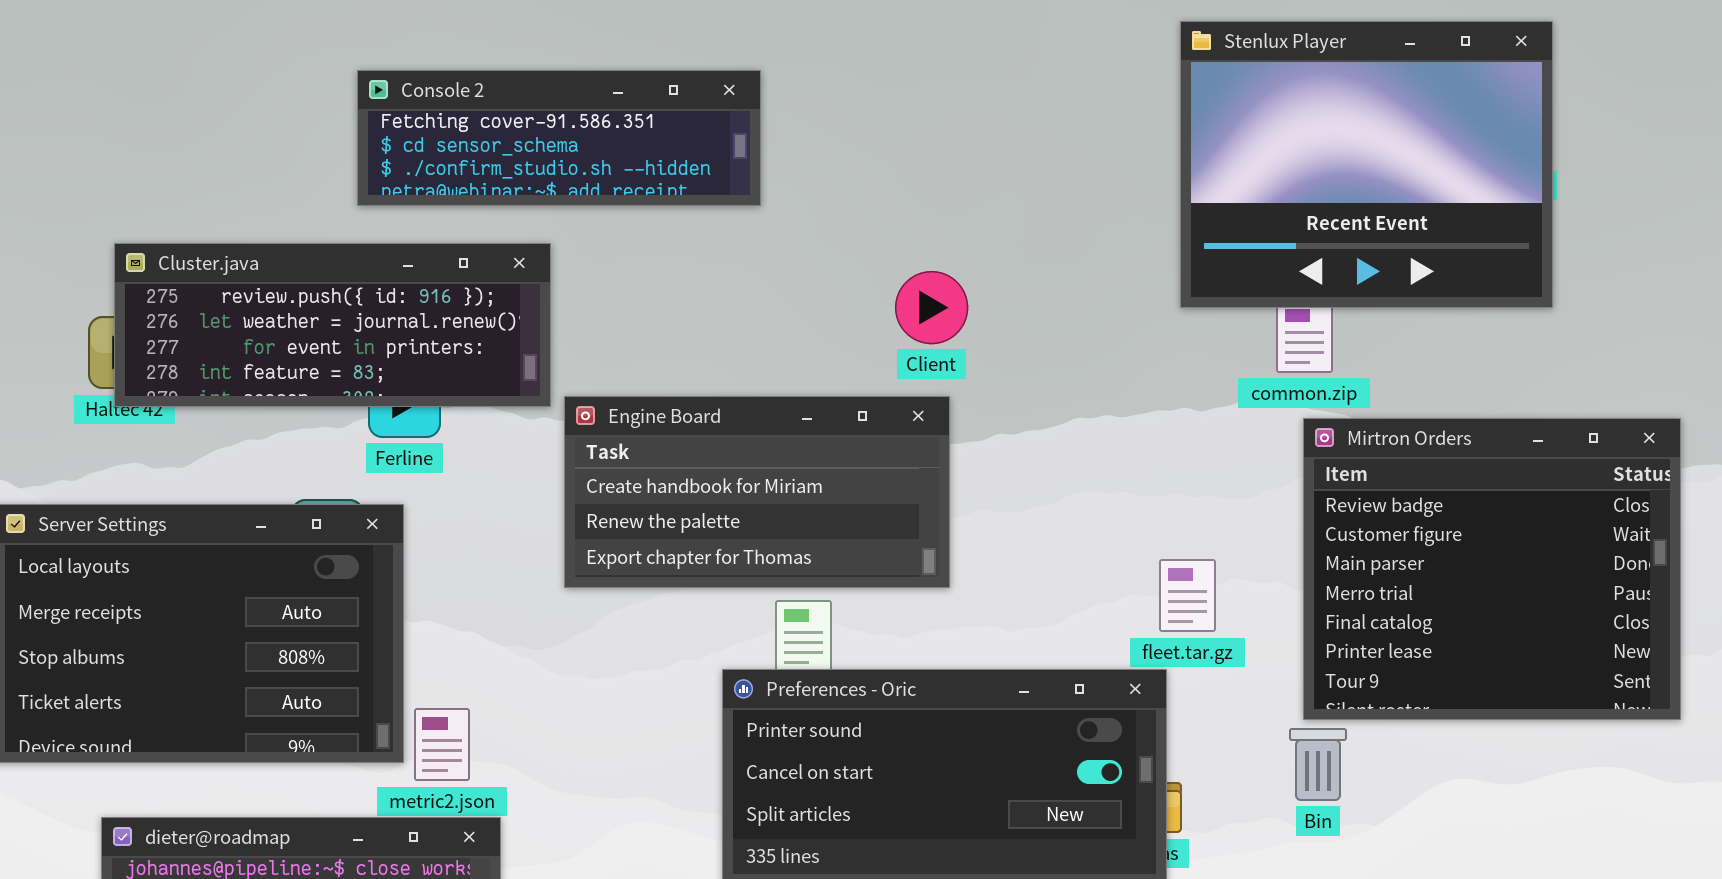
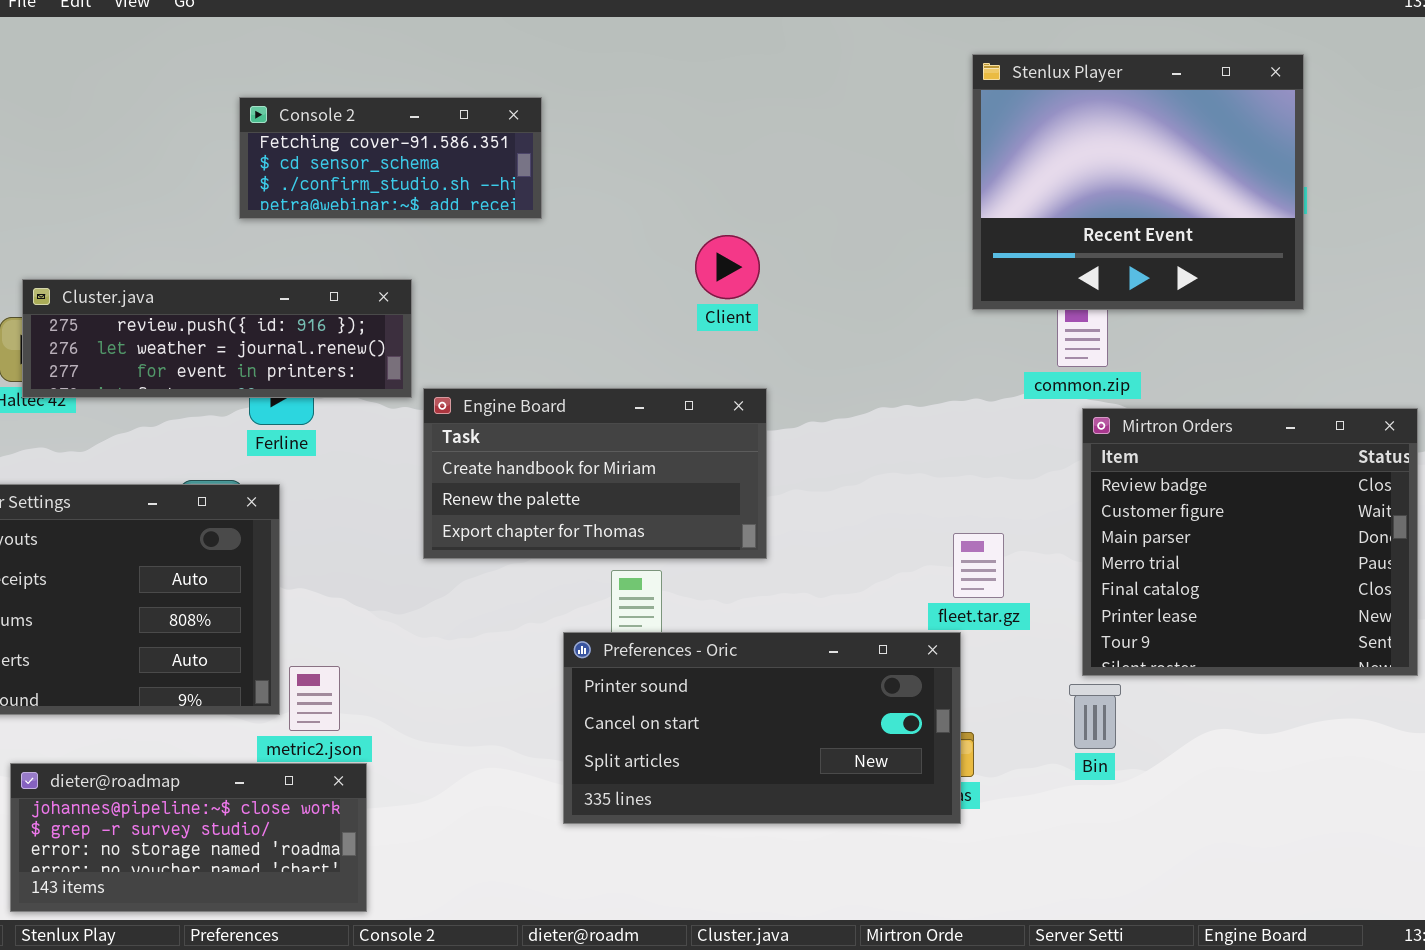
Console 2: [357,70,761,206] -> [239,97,542,219], resized
Cluster.java: [114,243,551,407] -> [22,279,412,398], resized
Client: [895,271,968,344] -> [695,235,760,299], moved

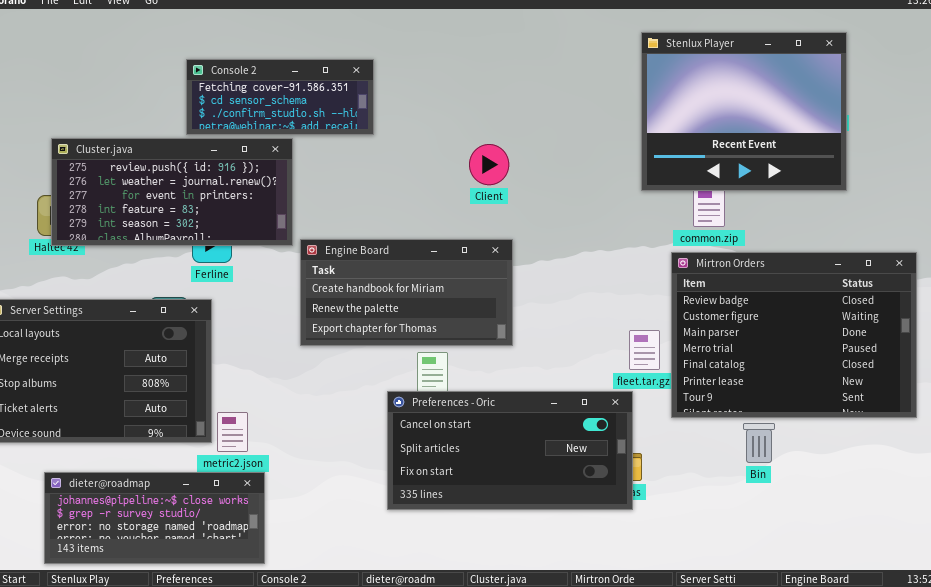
Cluster.java: [22,279,412,398] -> [51,138,293,246], resized
Mirtron Orders: [1082,408,1418,676] -> [671,252,917,418], resized
Preferences - Oric: [563,632,961,824] -> [387,391,633,510], scrolled down 1 row
Bin: [1069,684,1121,749] -> [743,423,775,463], moved

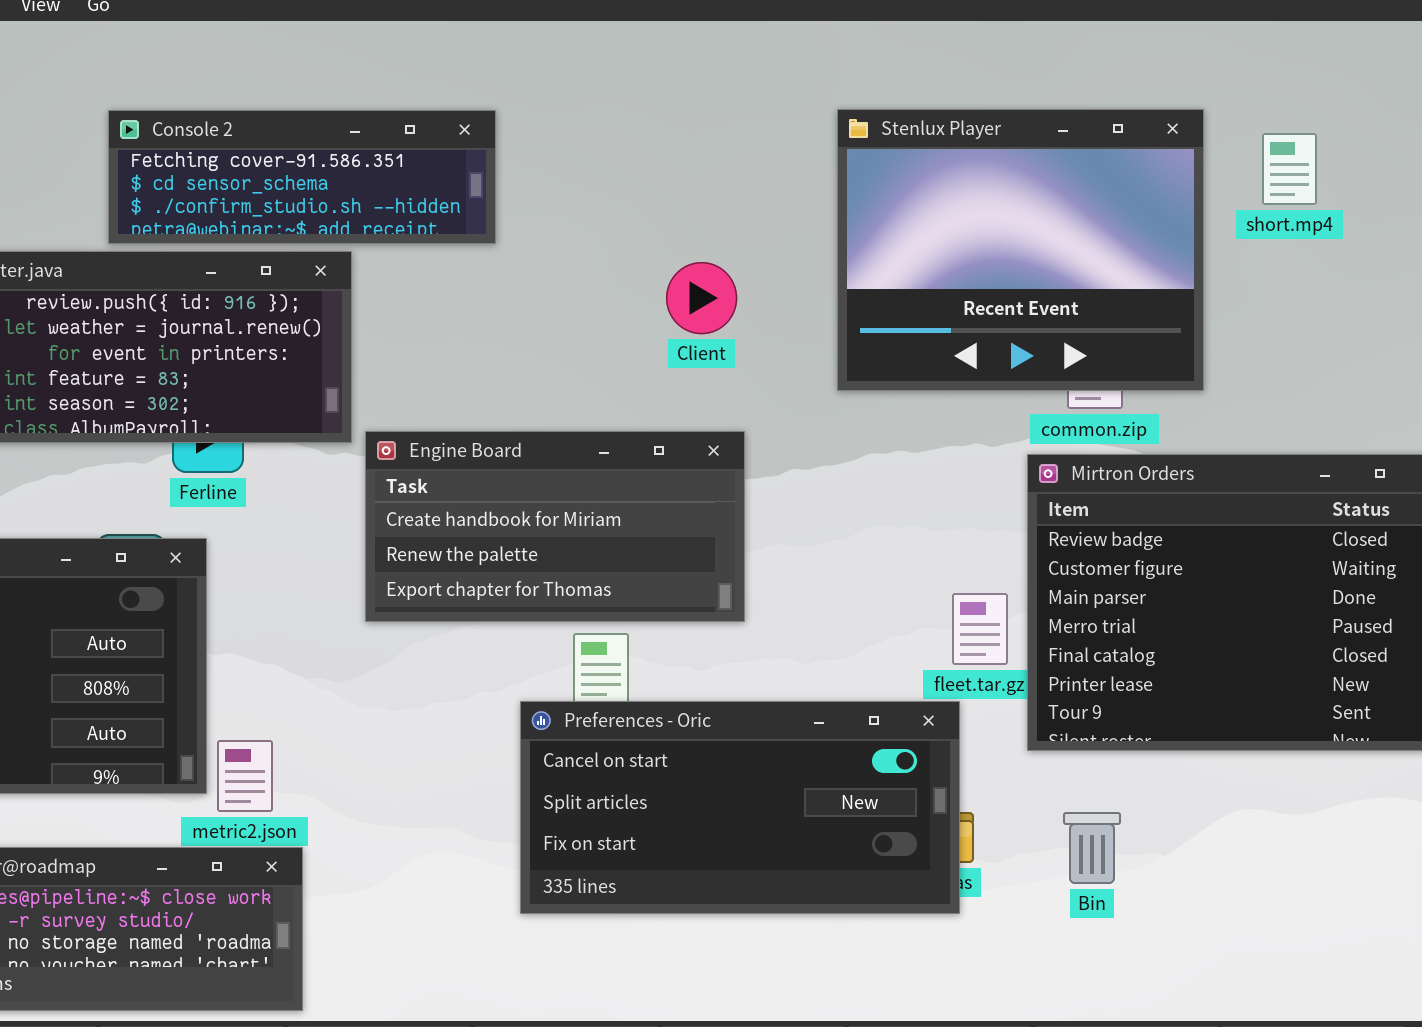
Stenlux Player: [641,32,847,191] -> [837,109,1204,391], moved
Console 2: [186,59,374,135] -> [108,110,496,244], resized
Bin: [743,423,775,463] -> [1063,812,1121,884], moved

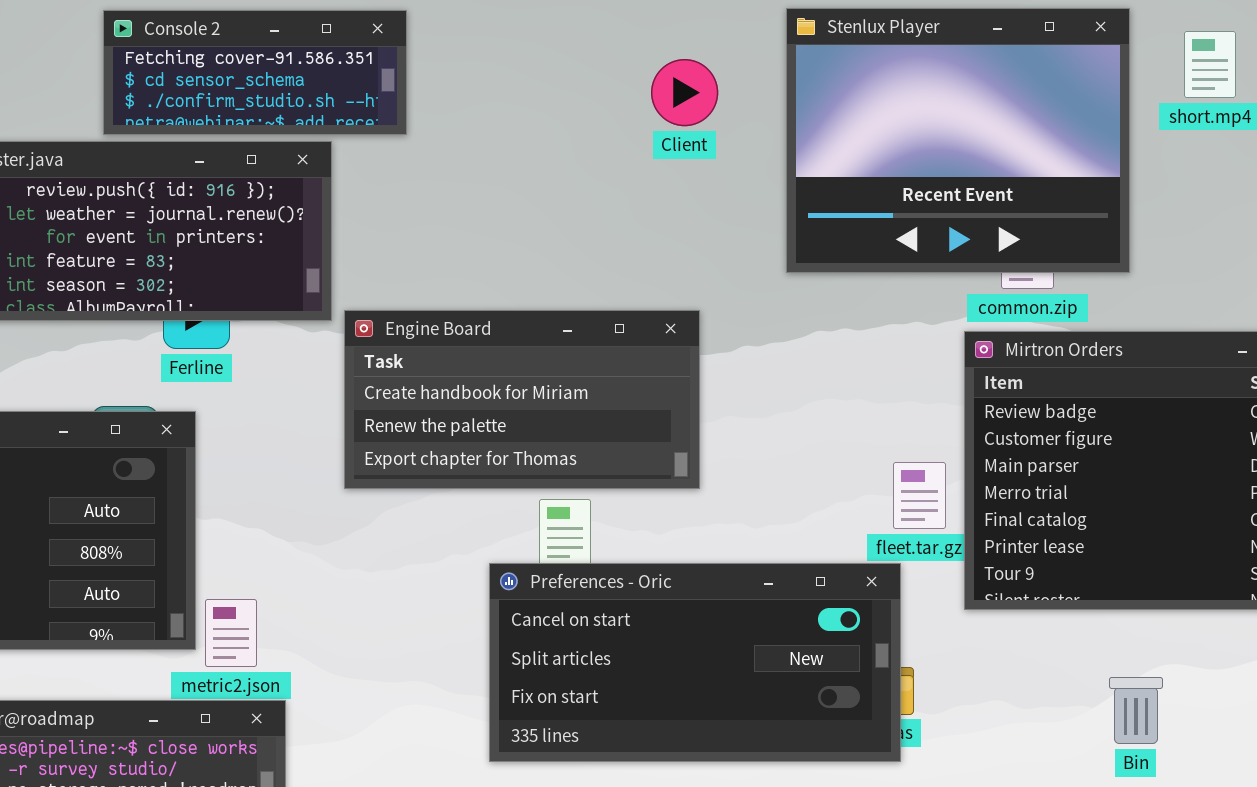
Console 2: [108,110,496,244] -> [103,10,407,135], resized
Client: [666,262,737,334] -> [651,59,718,126], moved
Bin: [1063,812,1121,884] -> [1109,677,1163,744], moved

